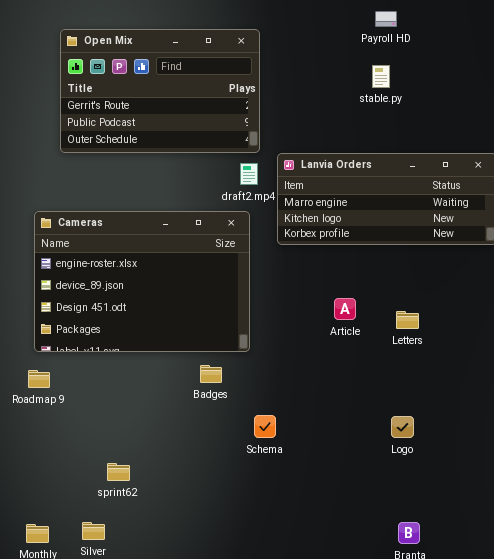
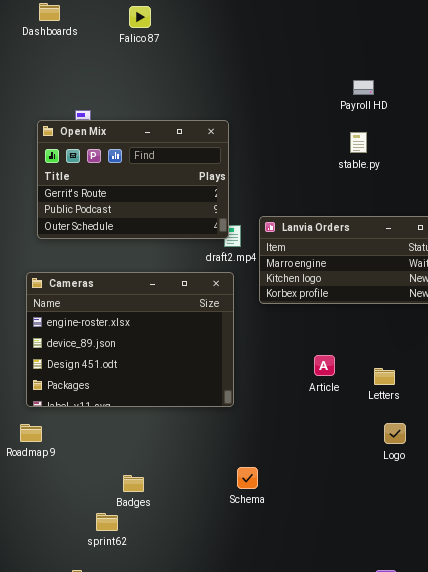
Open Mix: [60,29,260,153] -> [37,120,229,239], moved
Badges: [200,365,222,383] -> [123,475,144,492], moved
Logo: [391,416,414,438] -> [384,423,406,444], moved

